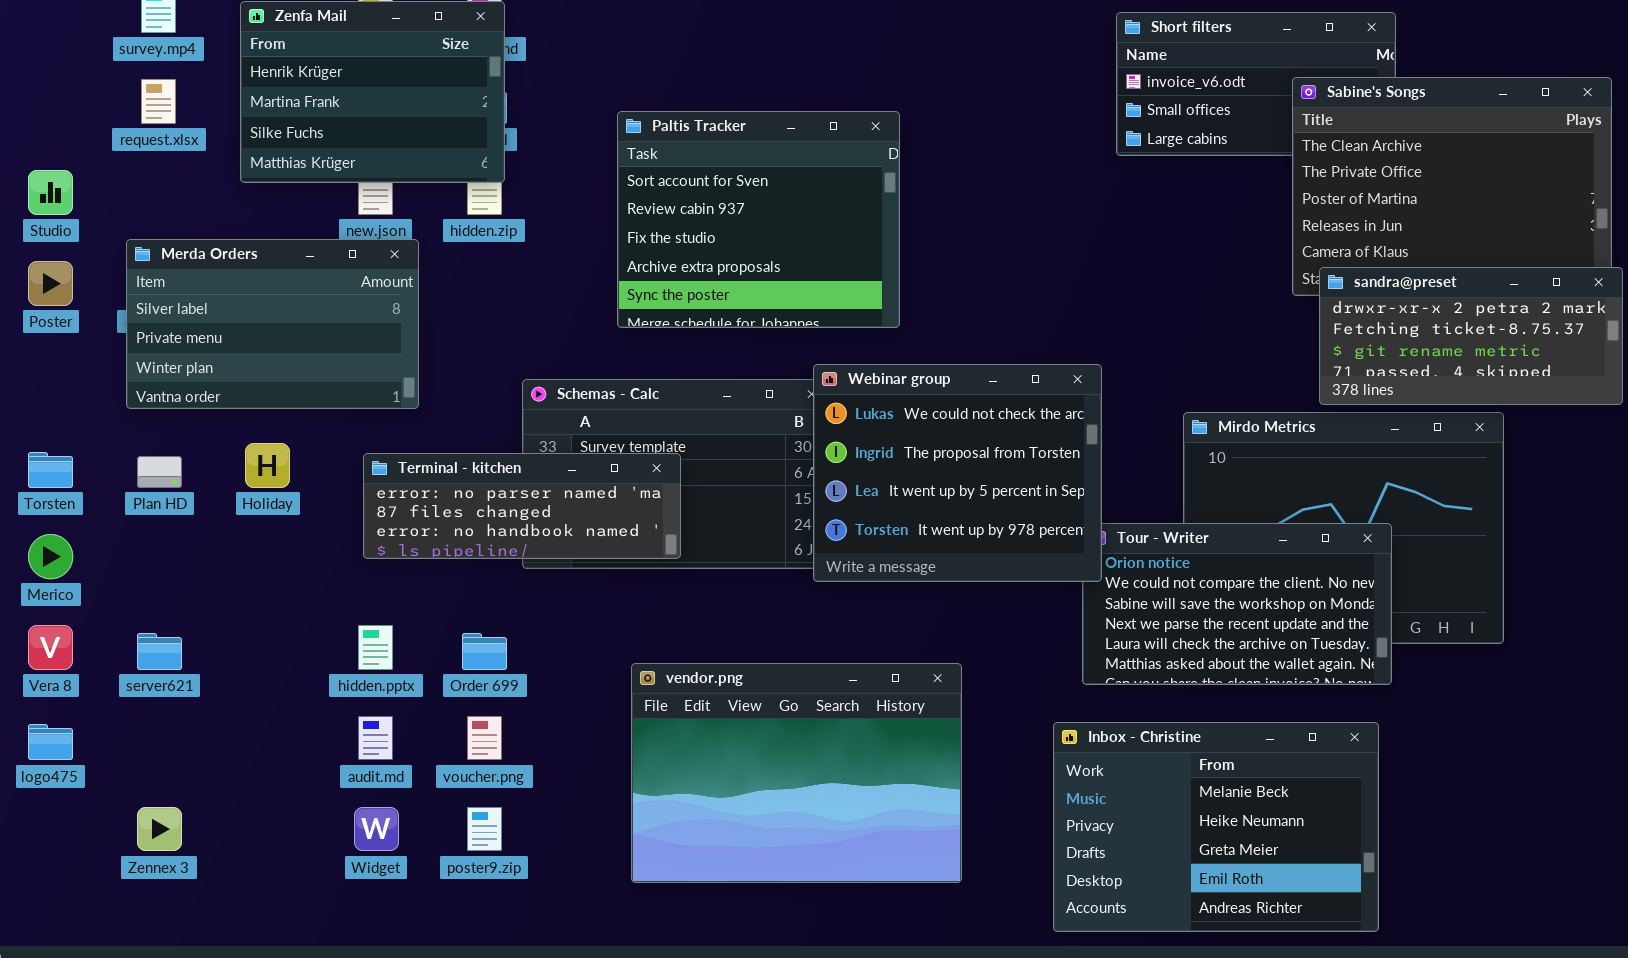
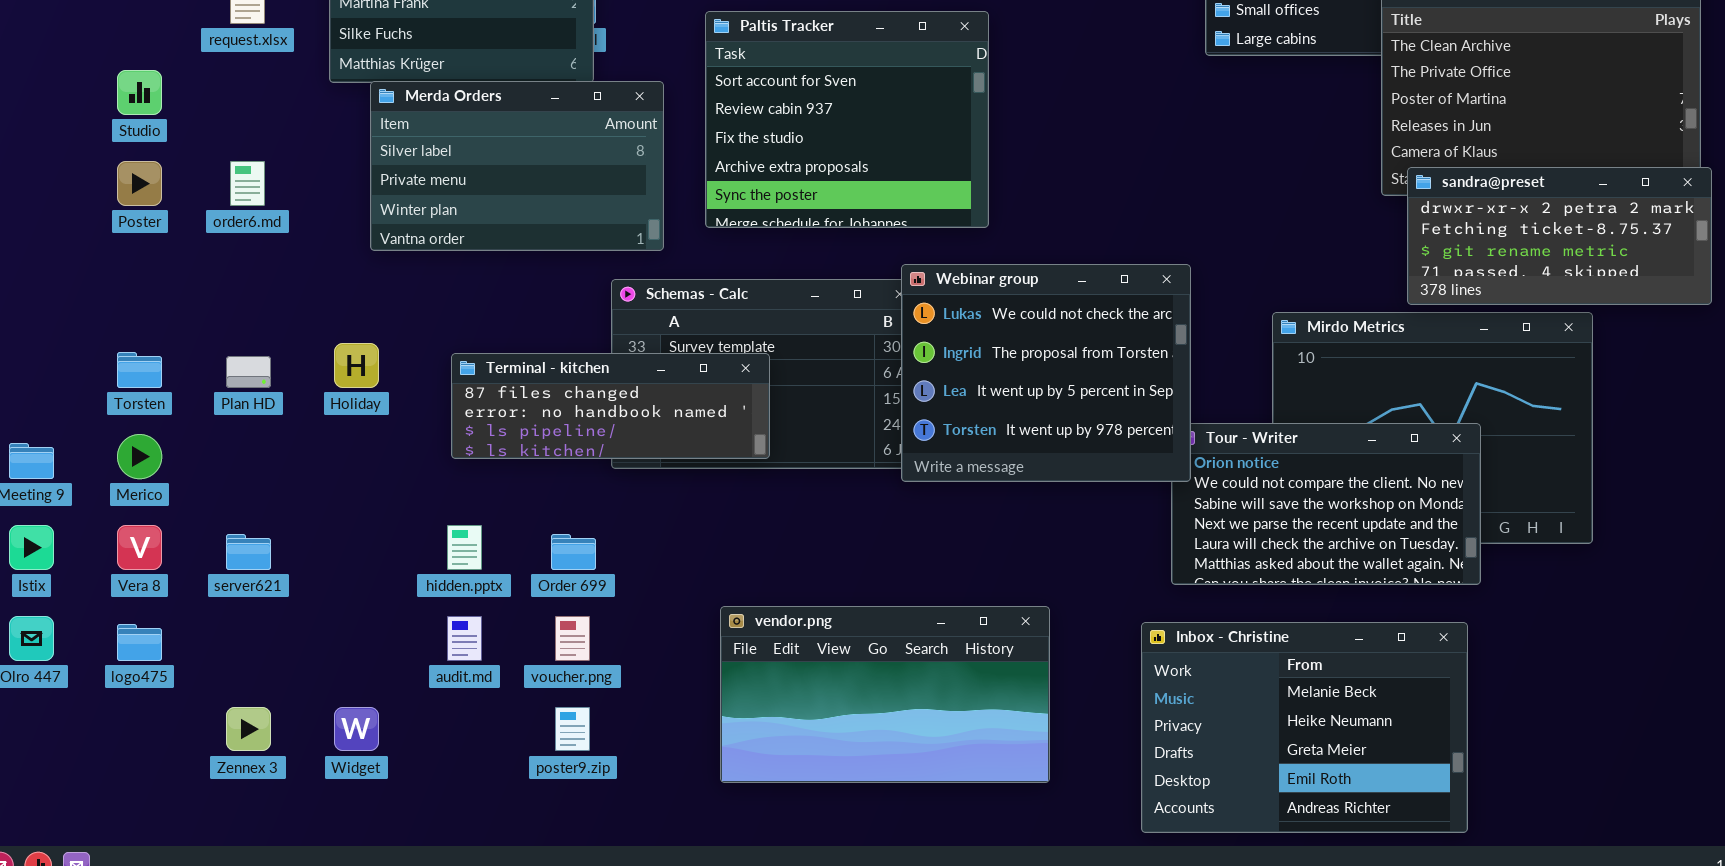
Merda Orders: [126,239,419,409] -> [370,81,664,251], moved
Terminal - kitchen: [363,453,681,559] -> [451,353,770,459], scrolled down 1 row
vendor.png: [631,663,962,883] -> [720,606,1050,783], resized
Widget: [354,807,399,851] -> [334,707,379,751], moved

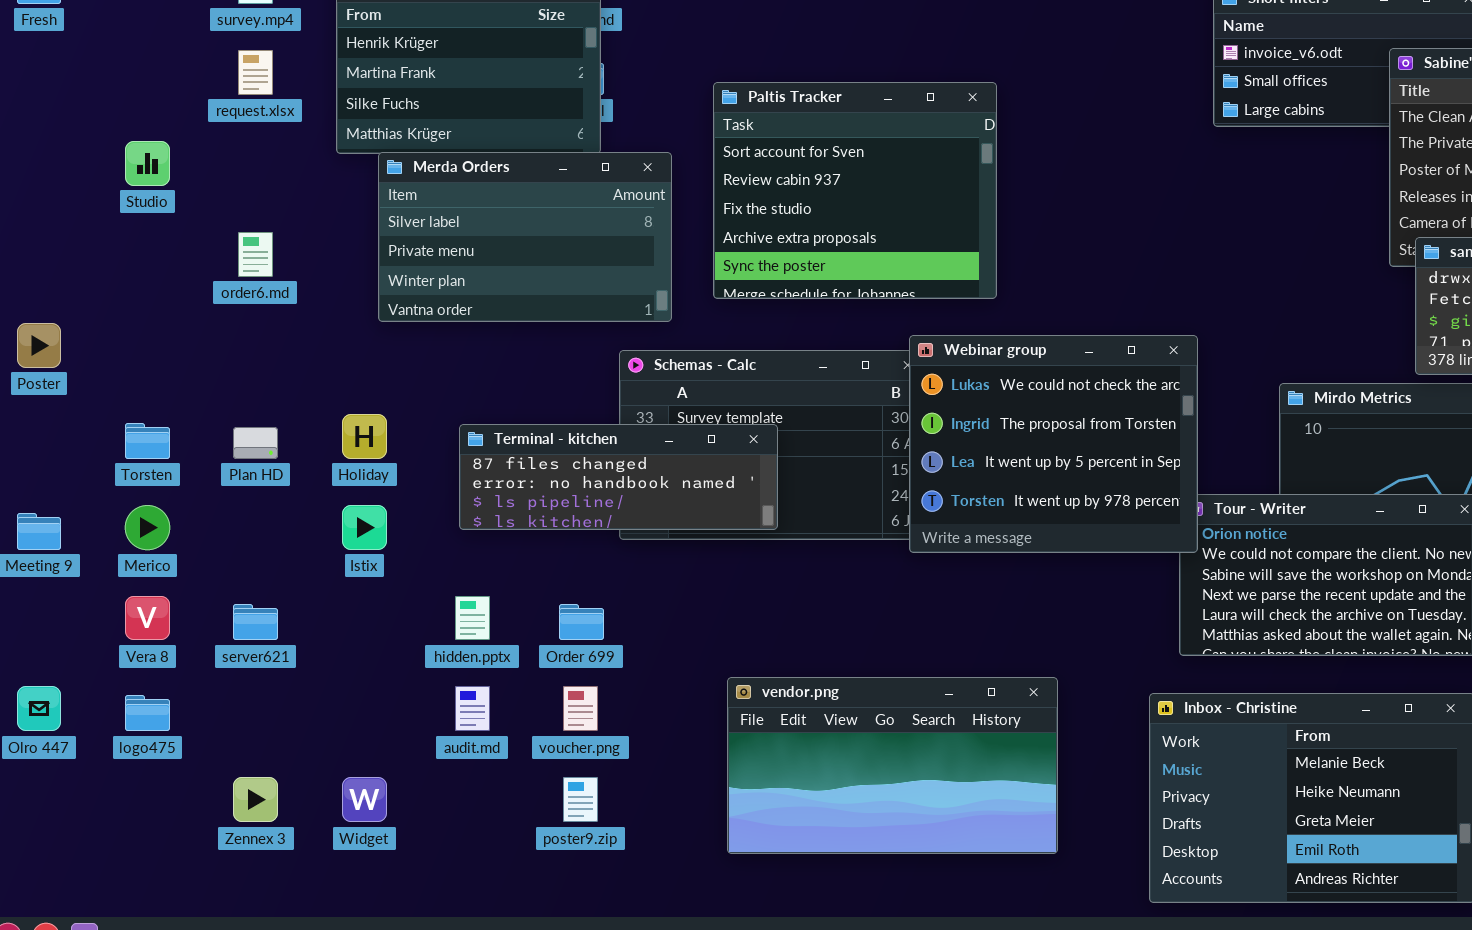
Poster: [117,161,162,206] -> [17,323,61,368], moved
Istix: [9,525,54,570] -> [342,505,387,550], moved

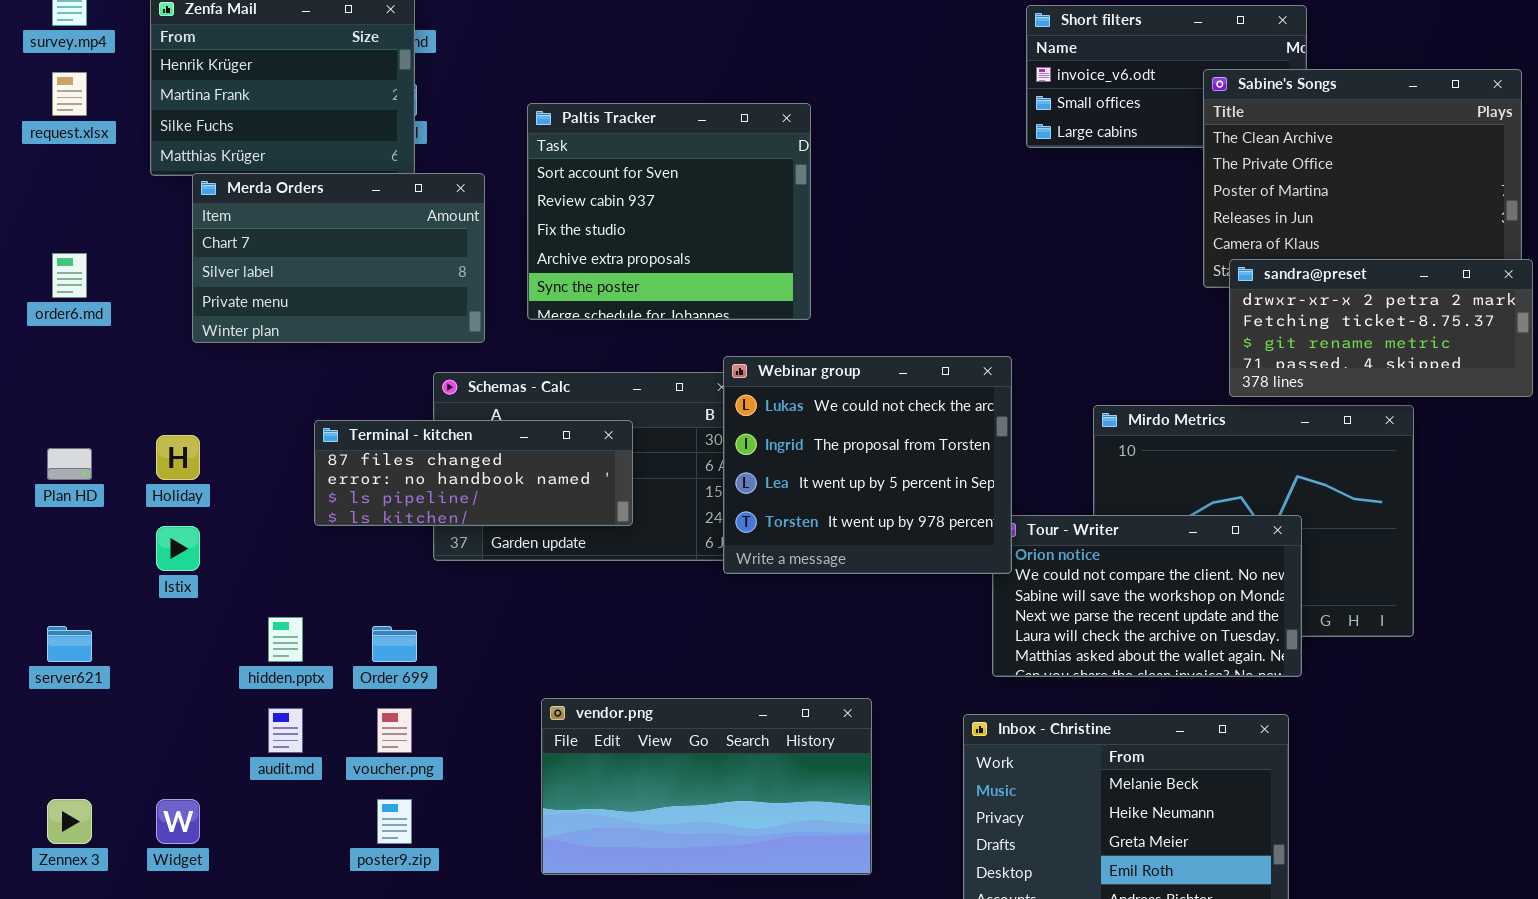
Merda Orders: [378,152,672,322] -> [192,173,485,343], scrolled up 1 row
Terminal - kitchen: [459,424,778,530] -> [314,420,633,526], moved

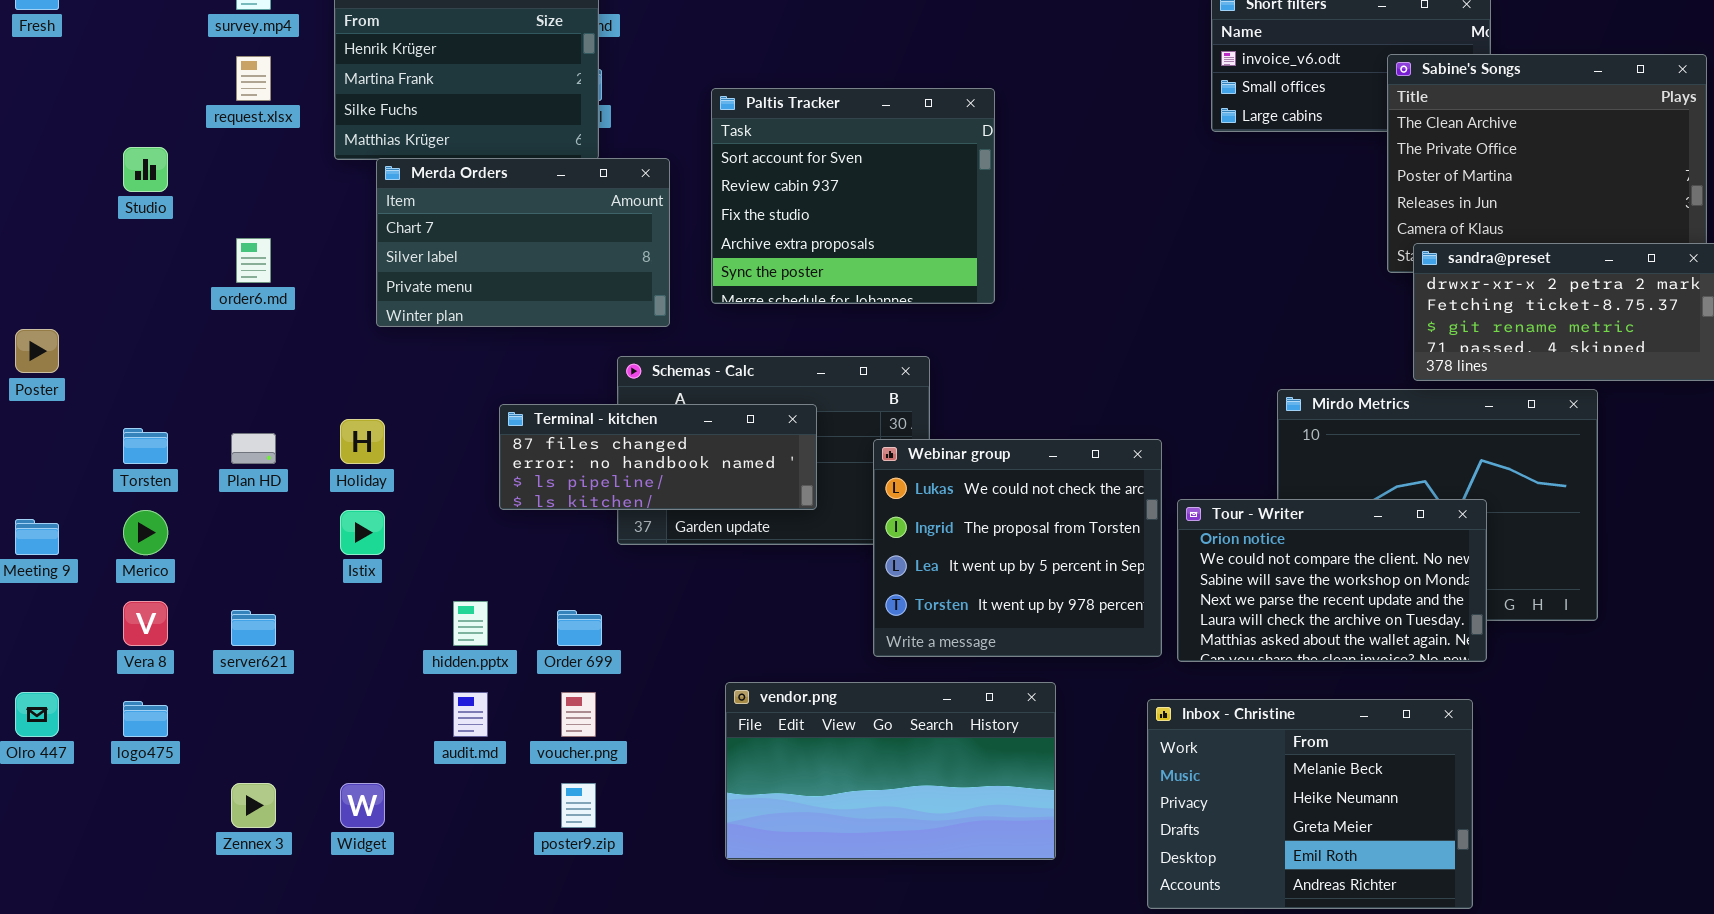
Webinar group: [723,356,1012,574] -> [873,439,1162,657], moved

